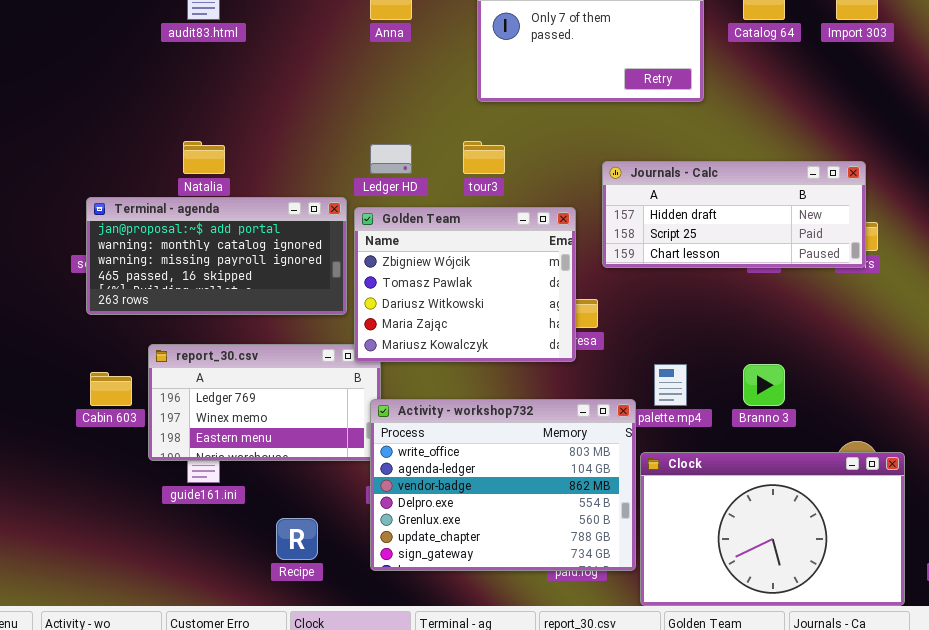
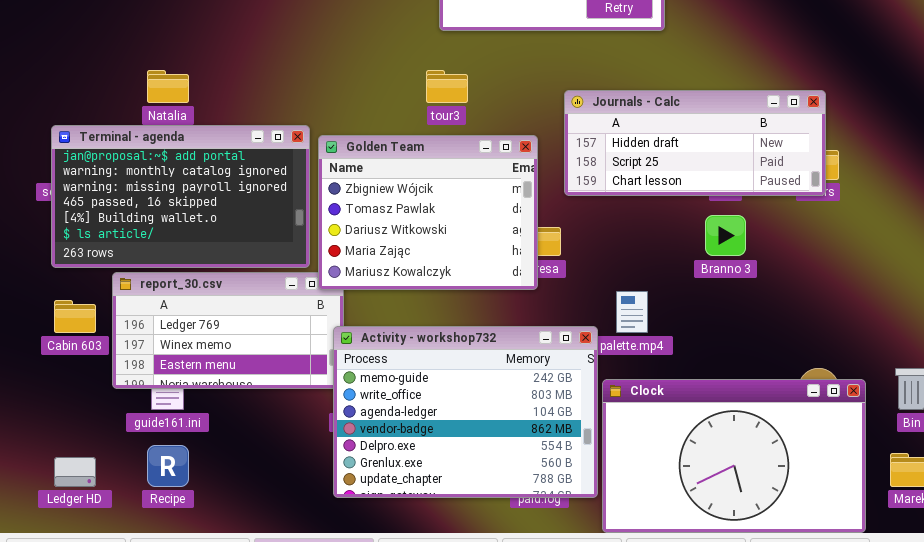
Ledger HD: [370,144,412,174] -> [54,457,96,487], moved
Terminal - agenda: [86,197,347,315] -> [51,125,310,268], resized
Branno 3: [743,364,785,406] -> [705,215,746,256], moved
Activity - workshop732: [370,399,636,571] -> [333,326,598,498], scrolled up 1 row
Recipe: [276,518,318,560] -> [147,445,189,487], moved

